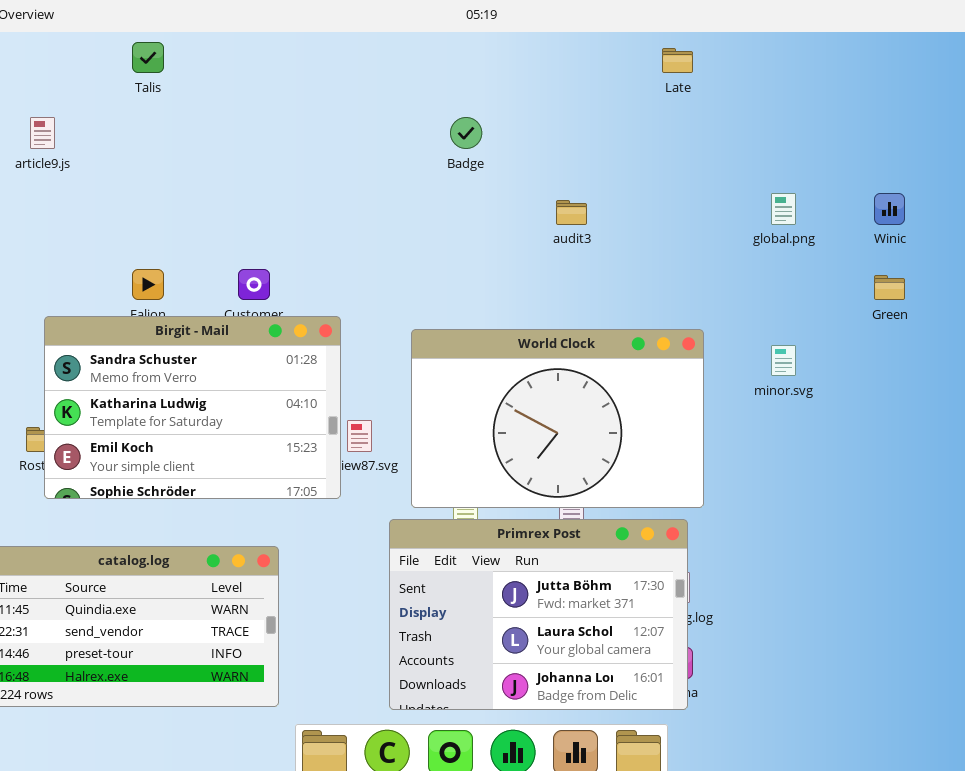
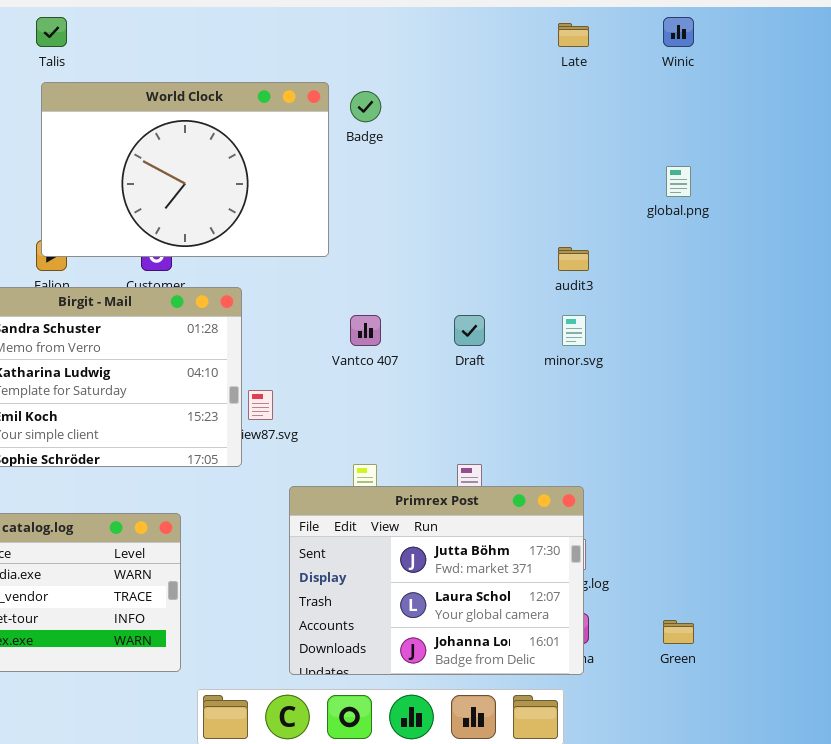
Winic: [874,193,905,225] -> [663,17,694,47], moved
audit3: [556,200,587,225] -> [558,247,589,271], moved
Green: [874,275,905,300] -> [663,620,694,644], moved
World Clock: [411,329,704,508] -> [41,82,329,257], moved
minor.svg: [771,345,796,376] -> [562,315,586,346], moved

